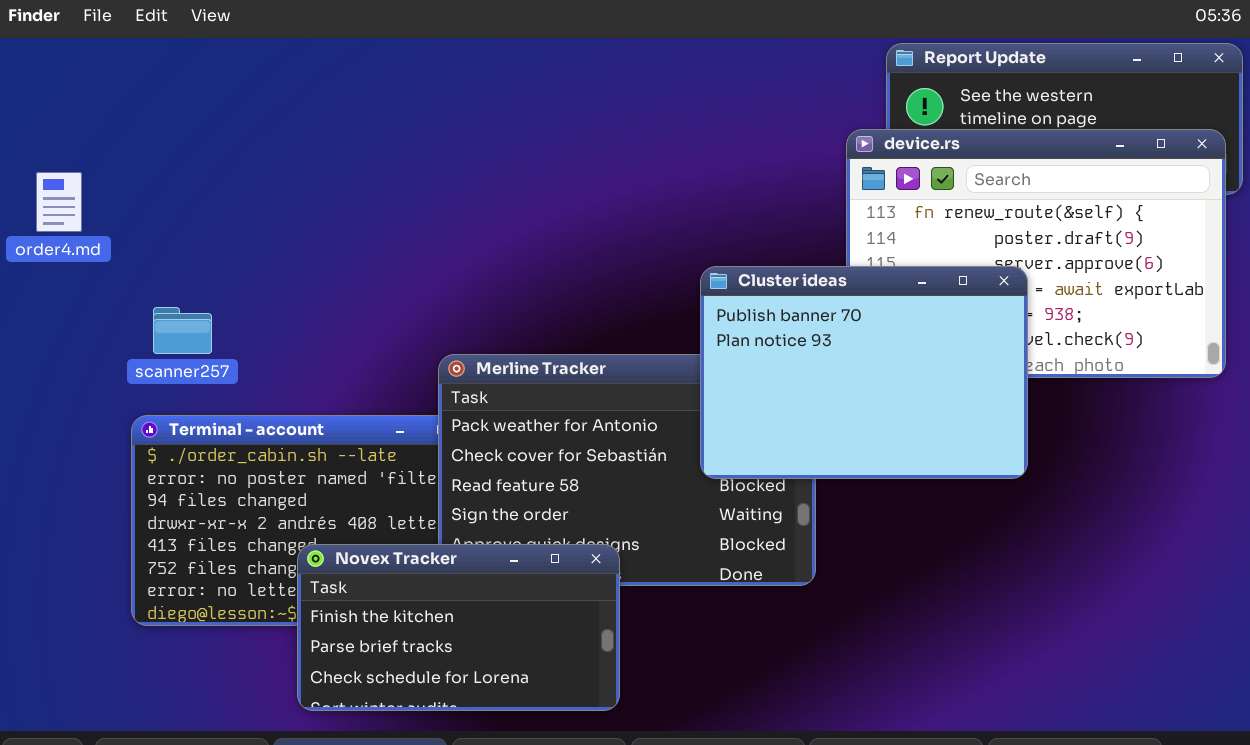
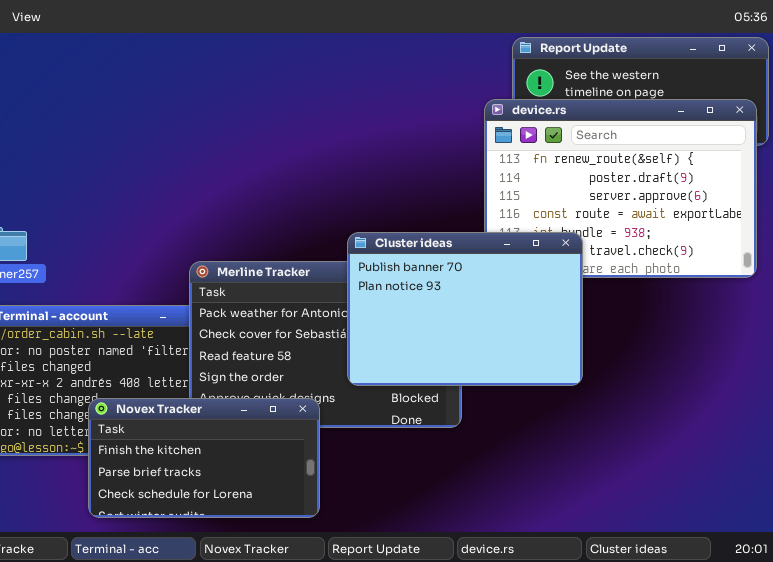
Cluster ideas: [700,266,1028,479] -> [347,232,583,386], moved

